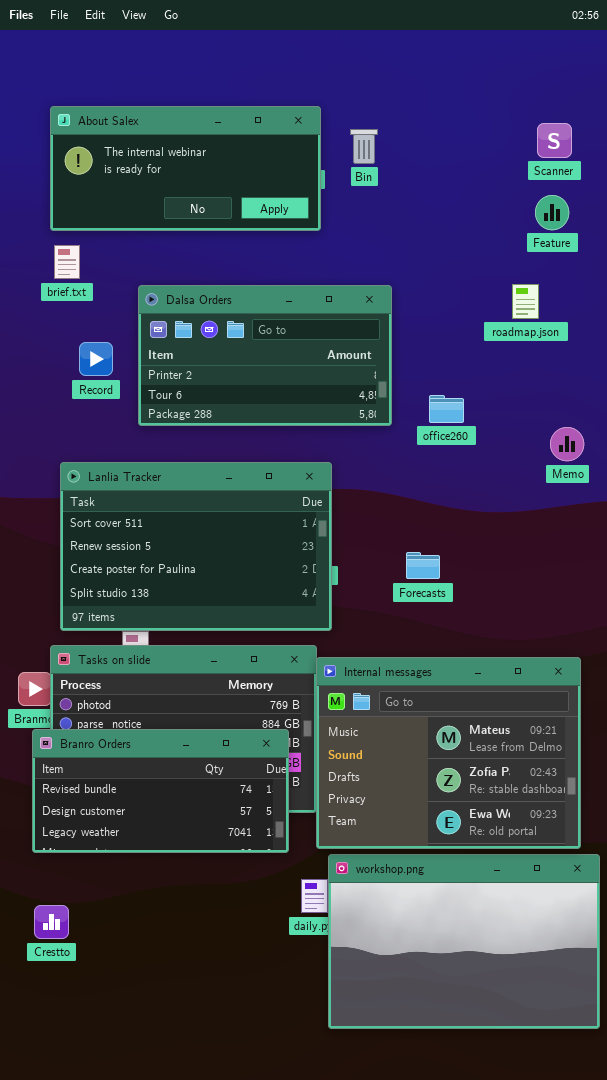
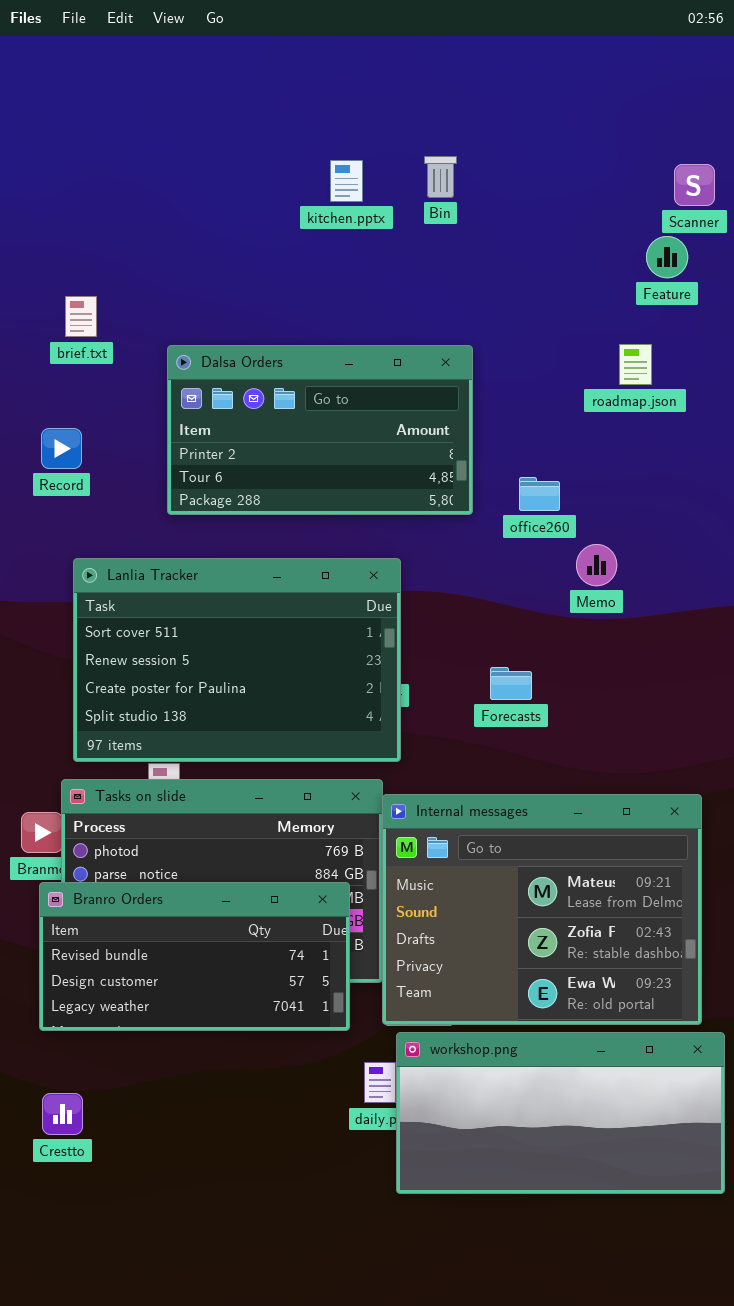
About Salex: [50,106,321,231] -> none, closed
Scanner: [537,123,572,158] -> [674,164,715,206], moved
Record: [79,342,113,376] -> [41,428,82,469], moved
Memo: [550,427,584,461] -> [576,544,617,586], moved
workshop.png: [328,854,600,1029] -> [396,1032,725,1194], resized

